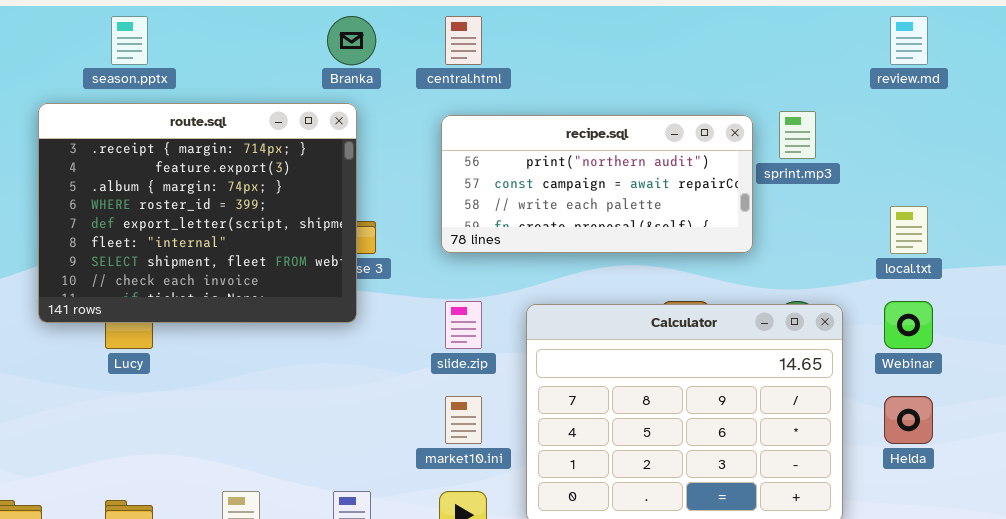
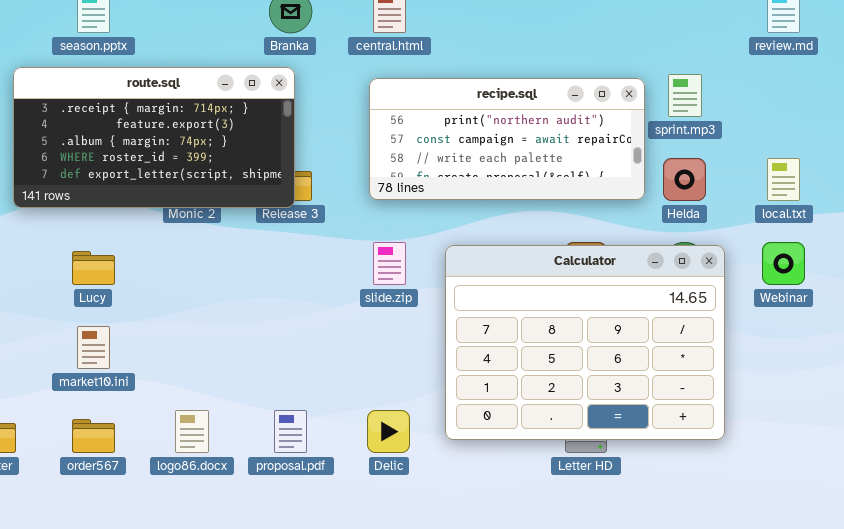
route.sql: [38,103,357,323] -> [13,67,295,208], resized
market10.ini: [445,396,482,444] -> [77,326,110,369], moved
Helda: [884,396,933,444] -> [663,158,706,201], moved

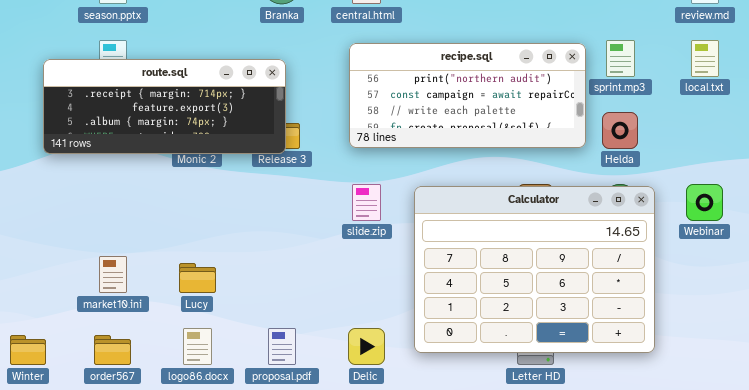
route.sql: [13,67,295,208] -> [43,59,286,154], resized
local.txt: [767,158,800,201] -> [691,40,719,77], moved
Lucy: [72,251,115,285] -> [179,263,216,293], moved

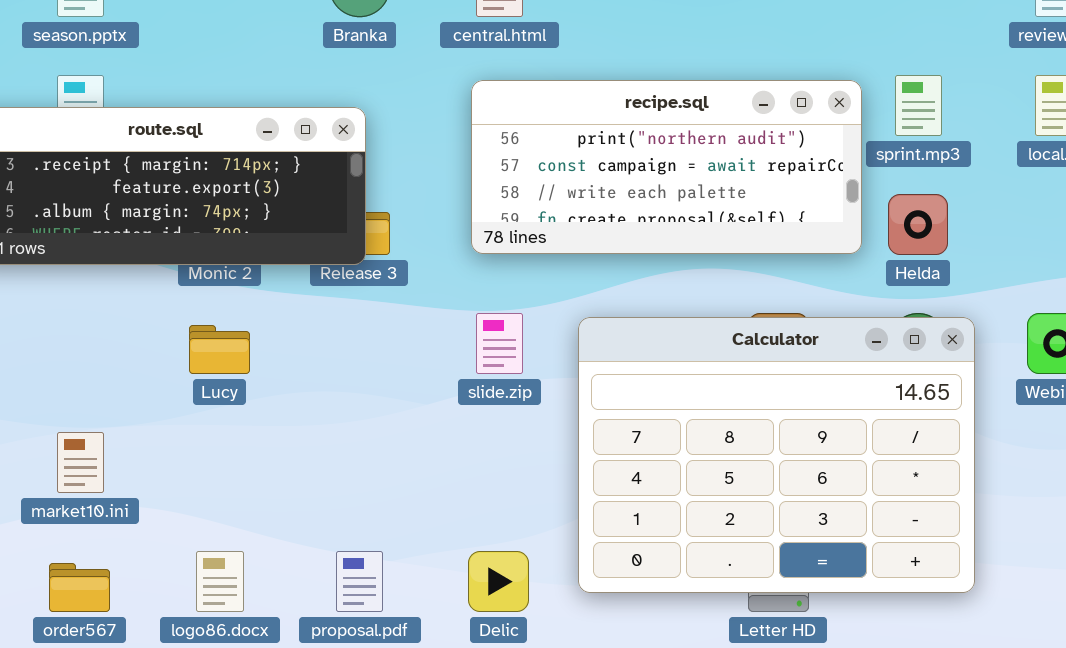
Lucy: [179,263,216,293] -> [189,325,250,374], moved

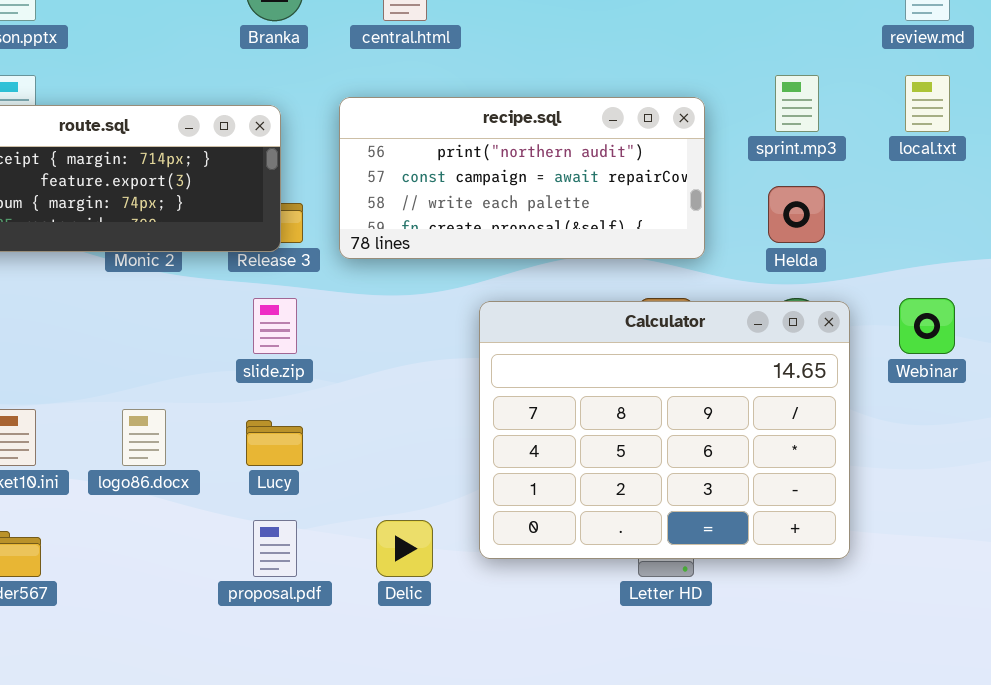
recipe.sql: [471,80,862,254] -> [339,97,705,259], moved
slide.zip: [476,313,523,374] -> [253,298,297,354], moved
Lucy: [189,325,250,374] -> [246,420,303,466], moved
logo86.docx: [196,551,244,612] -> [122,409,166,466], moved

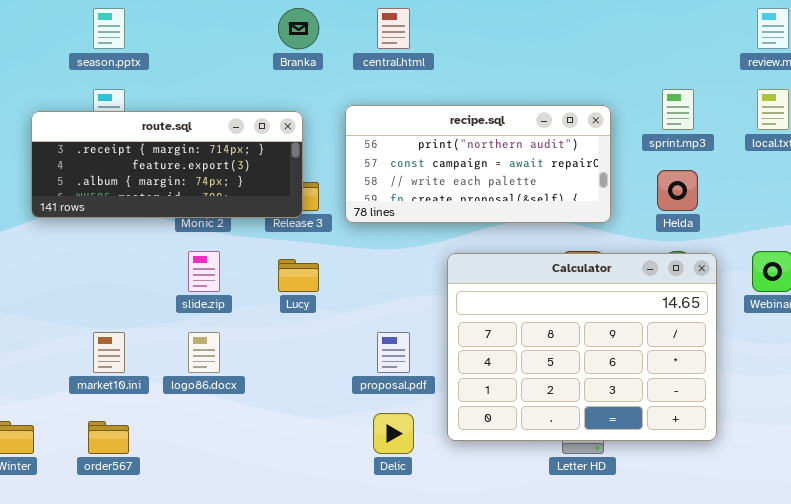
slide.zip: [253,298,297,354] -> [188,251,220,292], moved
Lucy: [246,420,303,466] -> [278,259,319,292], moved
proposal.pdf: [253,520,297,577] -> [377,332,410,373], moved

